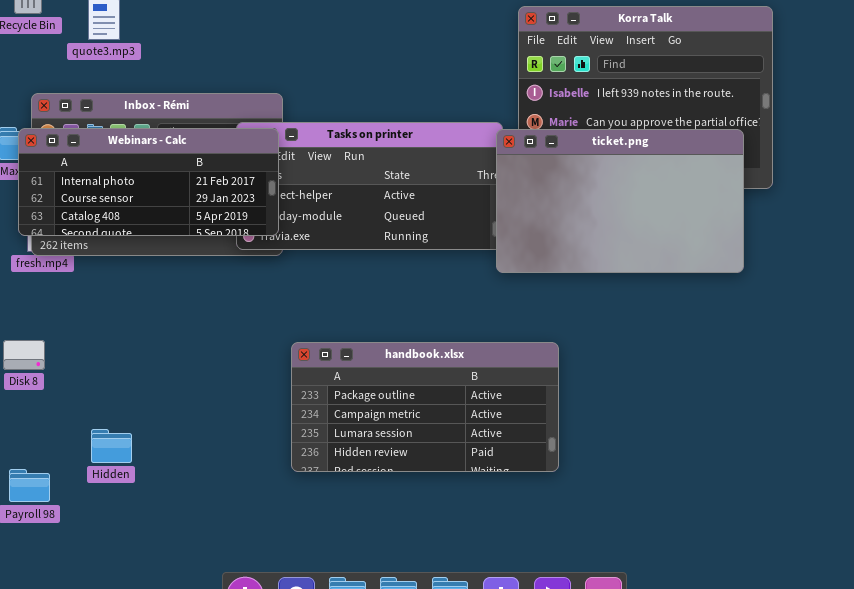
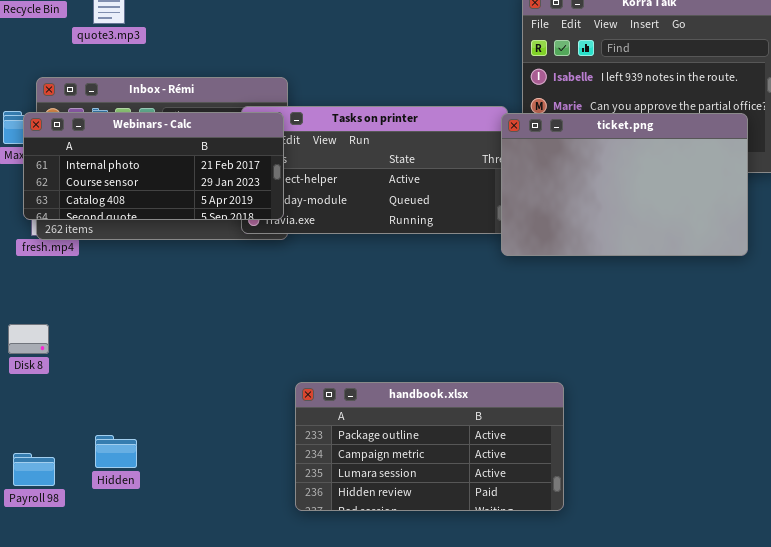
handbook.xlsx: [291,342,559,472] -> [295,382,564,511], moved
Hidden: [91,429,132,463] -> [95,435,137,468], moved

